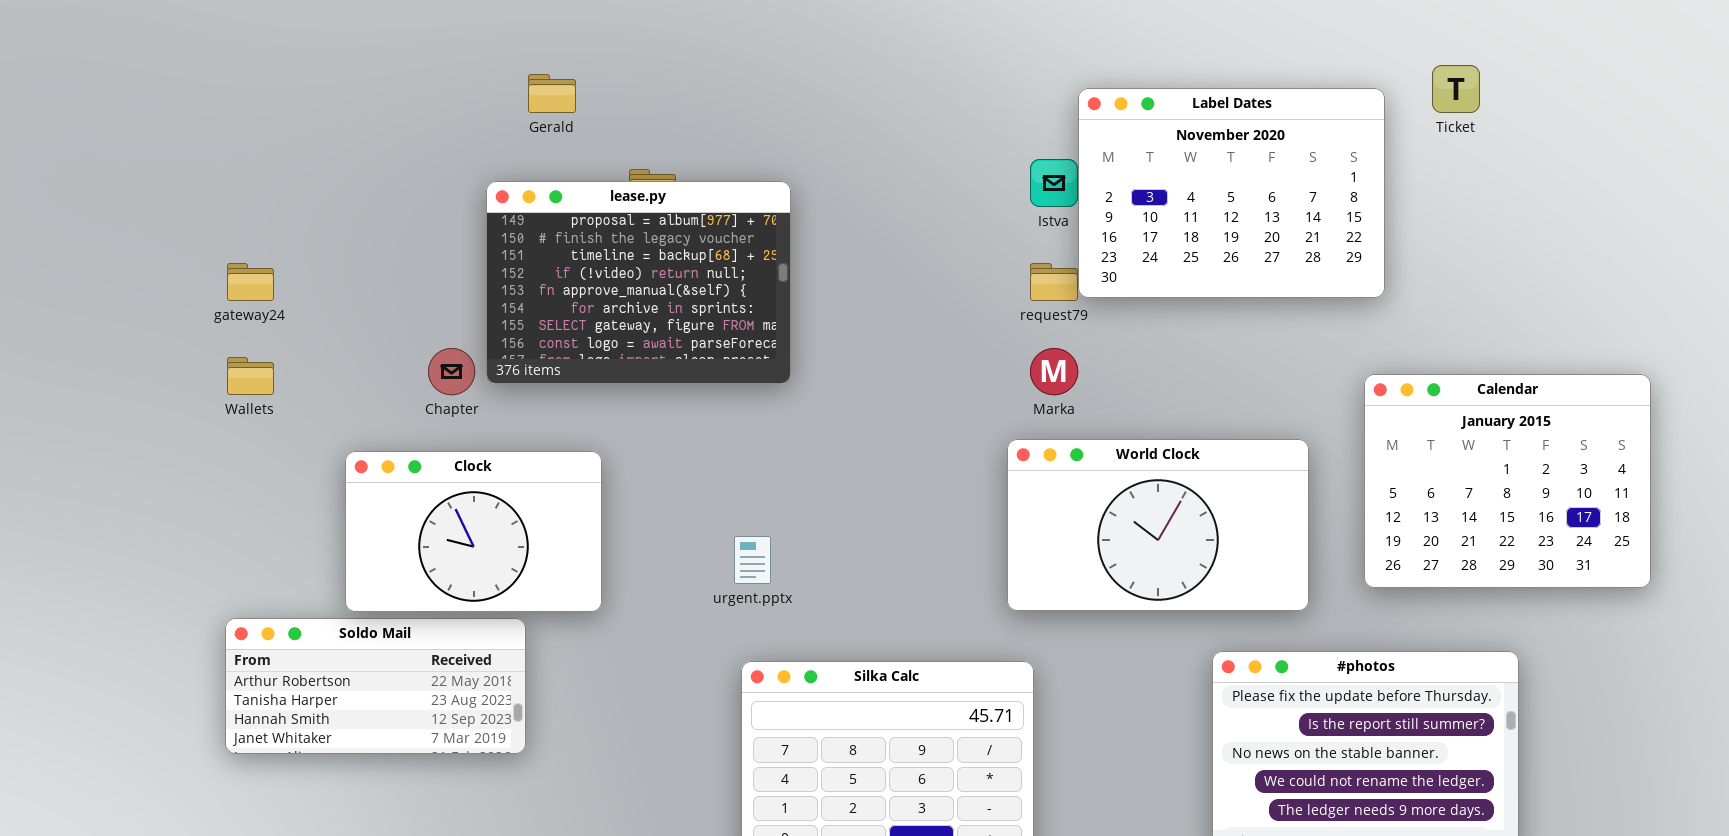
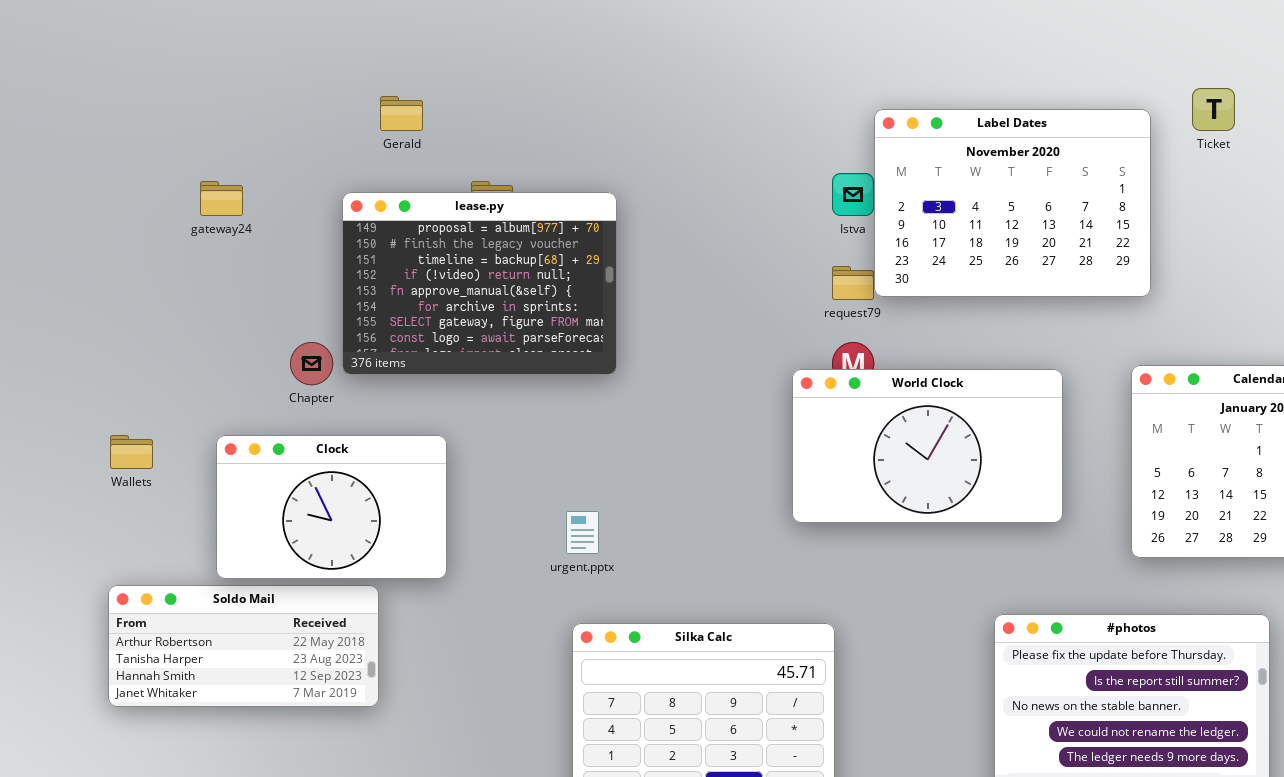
gateway24: [227,263,274,301] -> [200,181,243,216], moved
Wallets: [227,357,274,395] -> [110,435,153,469], moved
World Clock: [1007,439,1309,611] -> [792,369,1063,523], moved

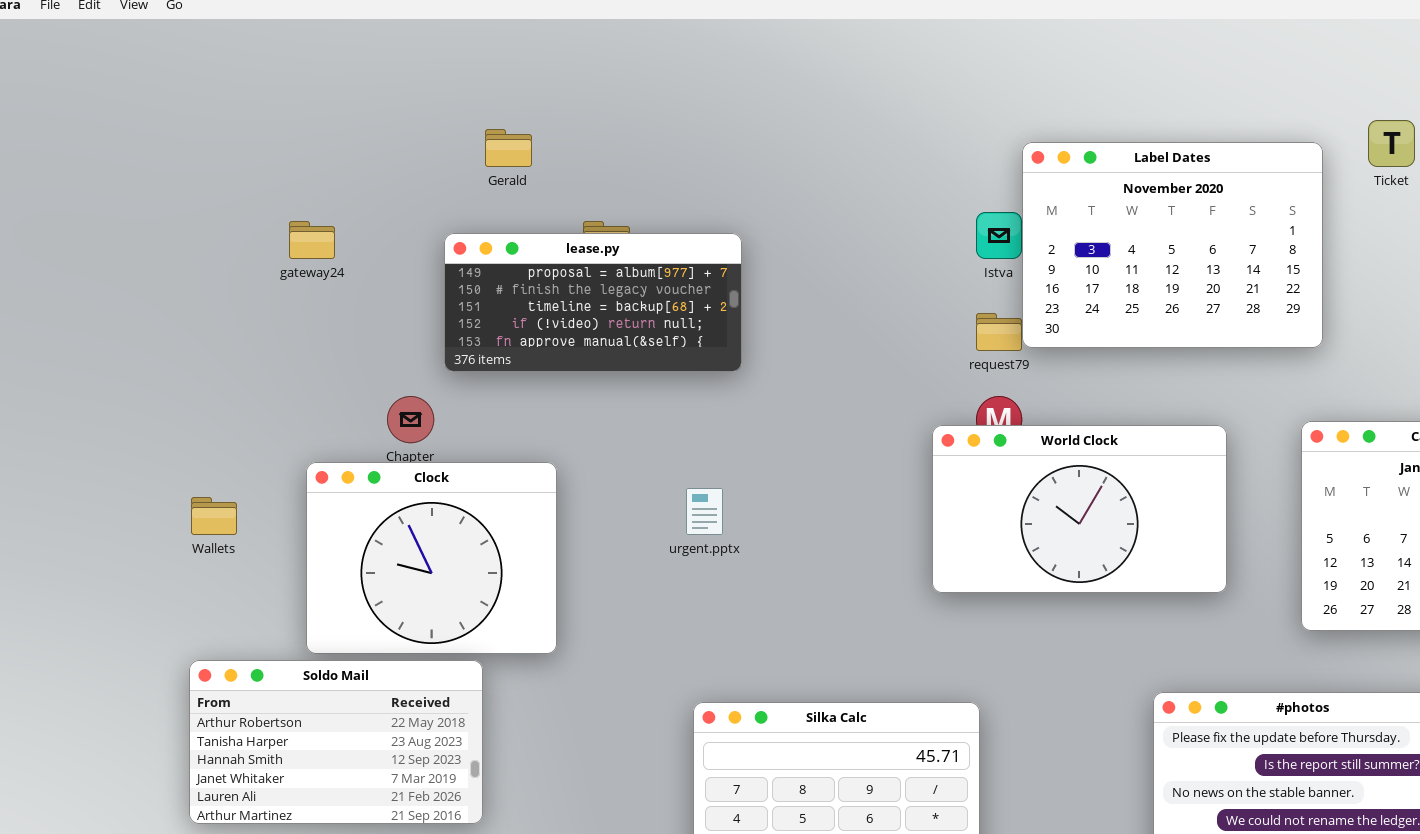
lease.py: [342,192,617,375] -> [444,233,742,372], resized
Clock: [216,435,447,579] -> [306,462,557,654], resized
urgent.pptx: [566,511,599,554] -> [686,488,723,535], moved
Soldo Mail: [108,585,379,707] -> [189,660,483,824], resized

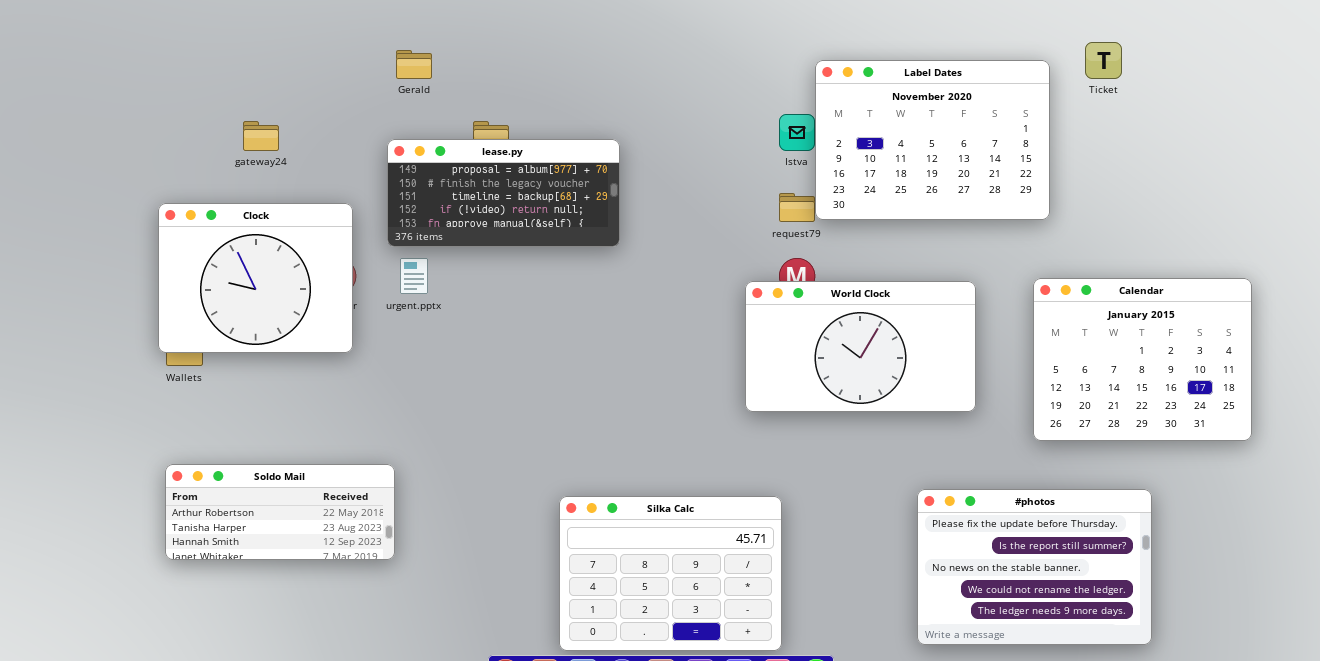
lease.py: [444,233,742,372] -> [387,139,620,247], moved
Clock: [306,462,557,654] -> [158,203,353,353], moved
urgent.pptx: [686,488,723,535] -> [400,258,428,294], moved
Soldo Mail: [189,660,483,824] -> [165,464,395,560], resized

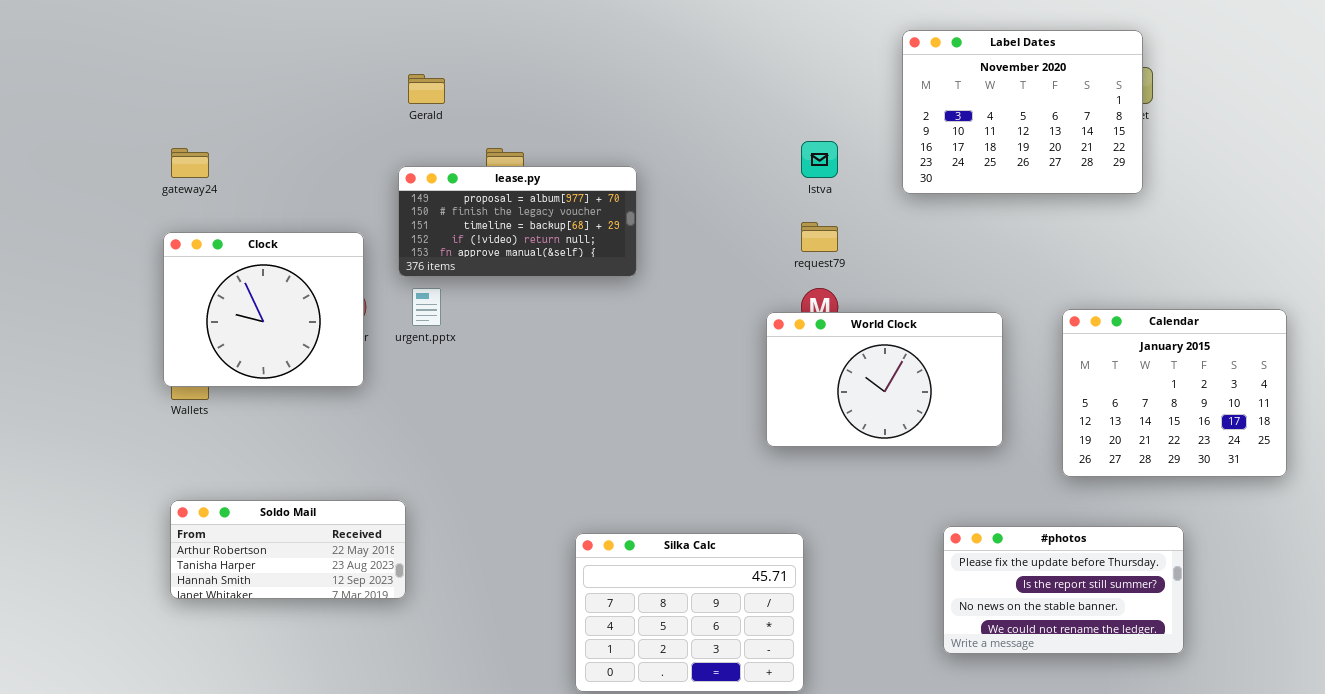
Label Dates: [815,60,1050,220] -> [902,30,1143,194], moved
gateway24: [243,121,279,151] -> [171,148,209,178], moved
#photos: [917,489,1152,645] -> [943,526,1184,654], resized

